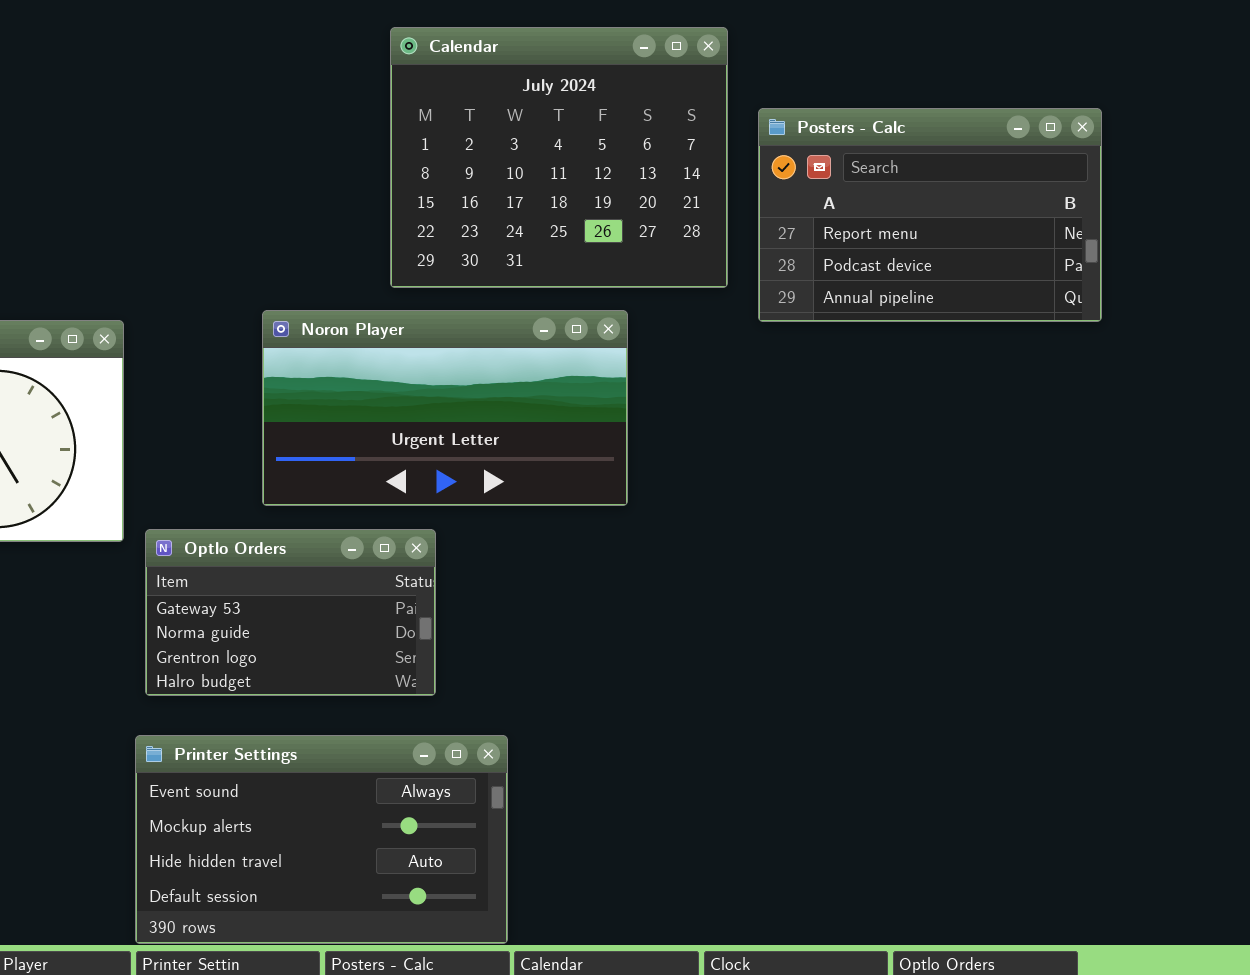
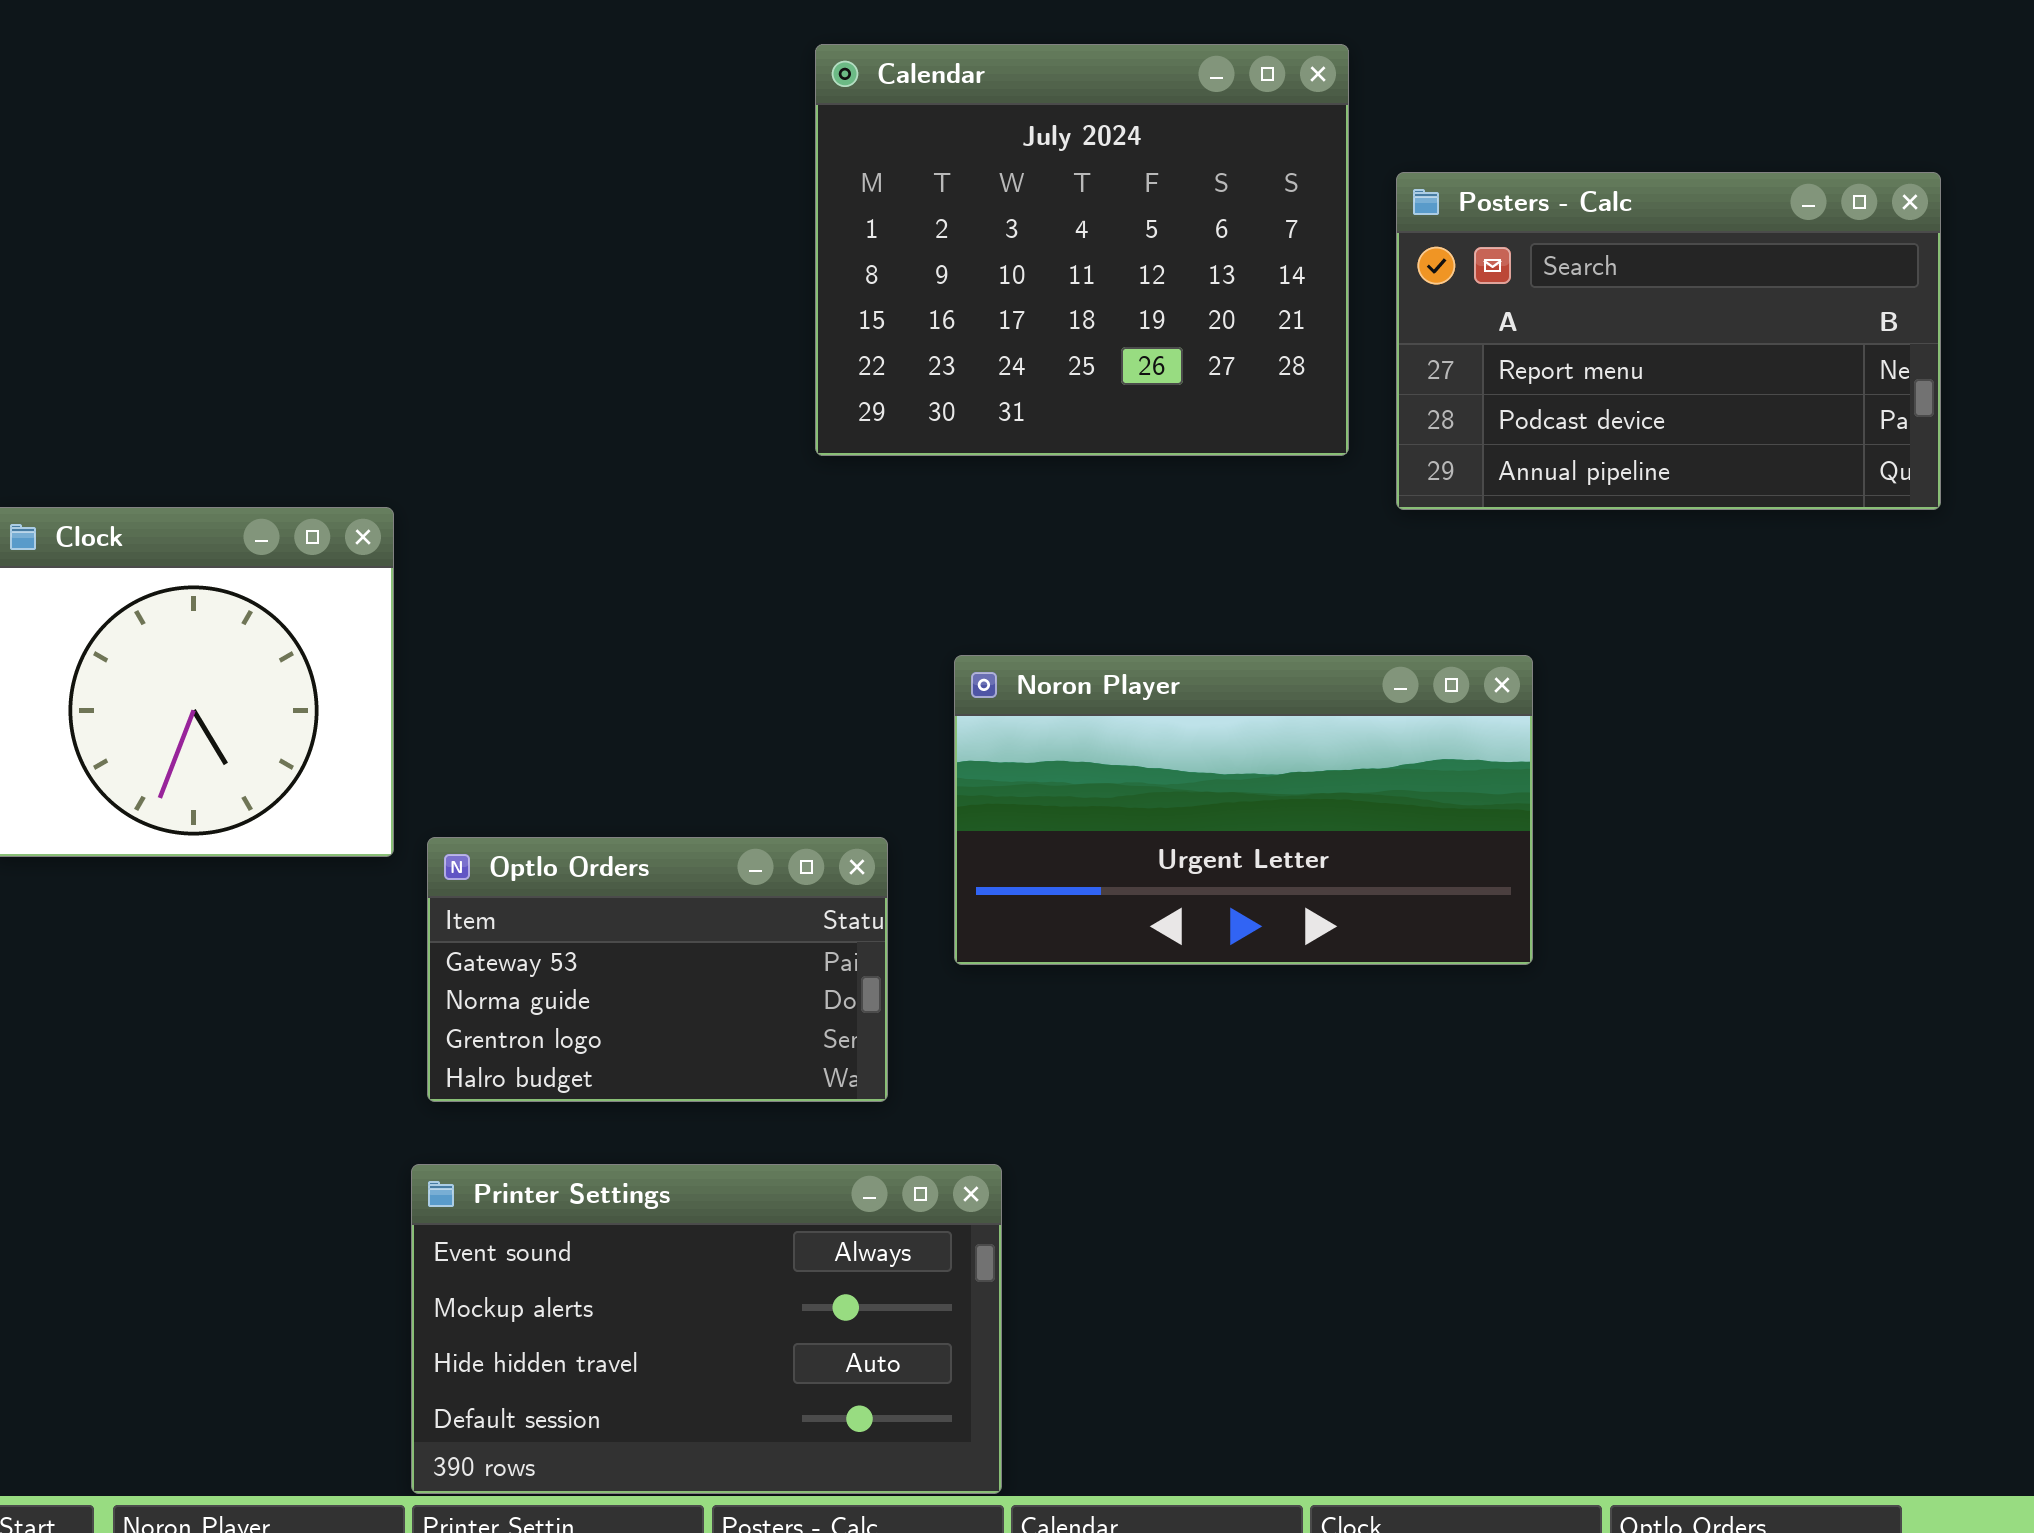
Noron Player: [262,310,628,506] -> [954,655,1533,965], moved

